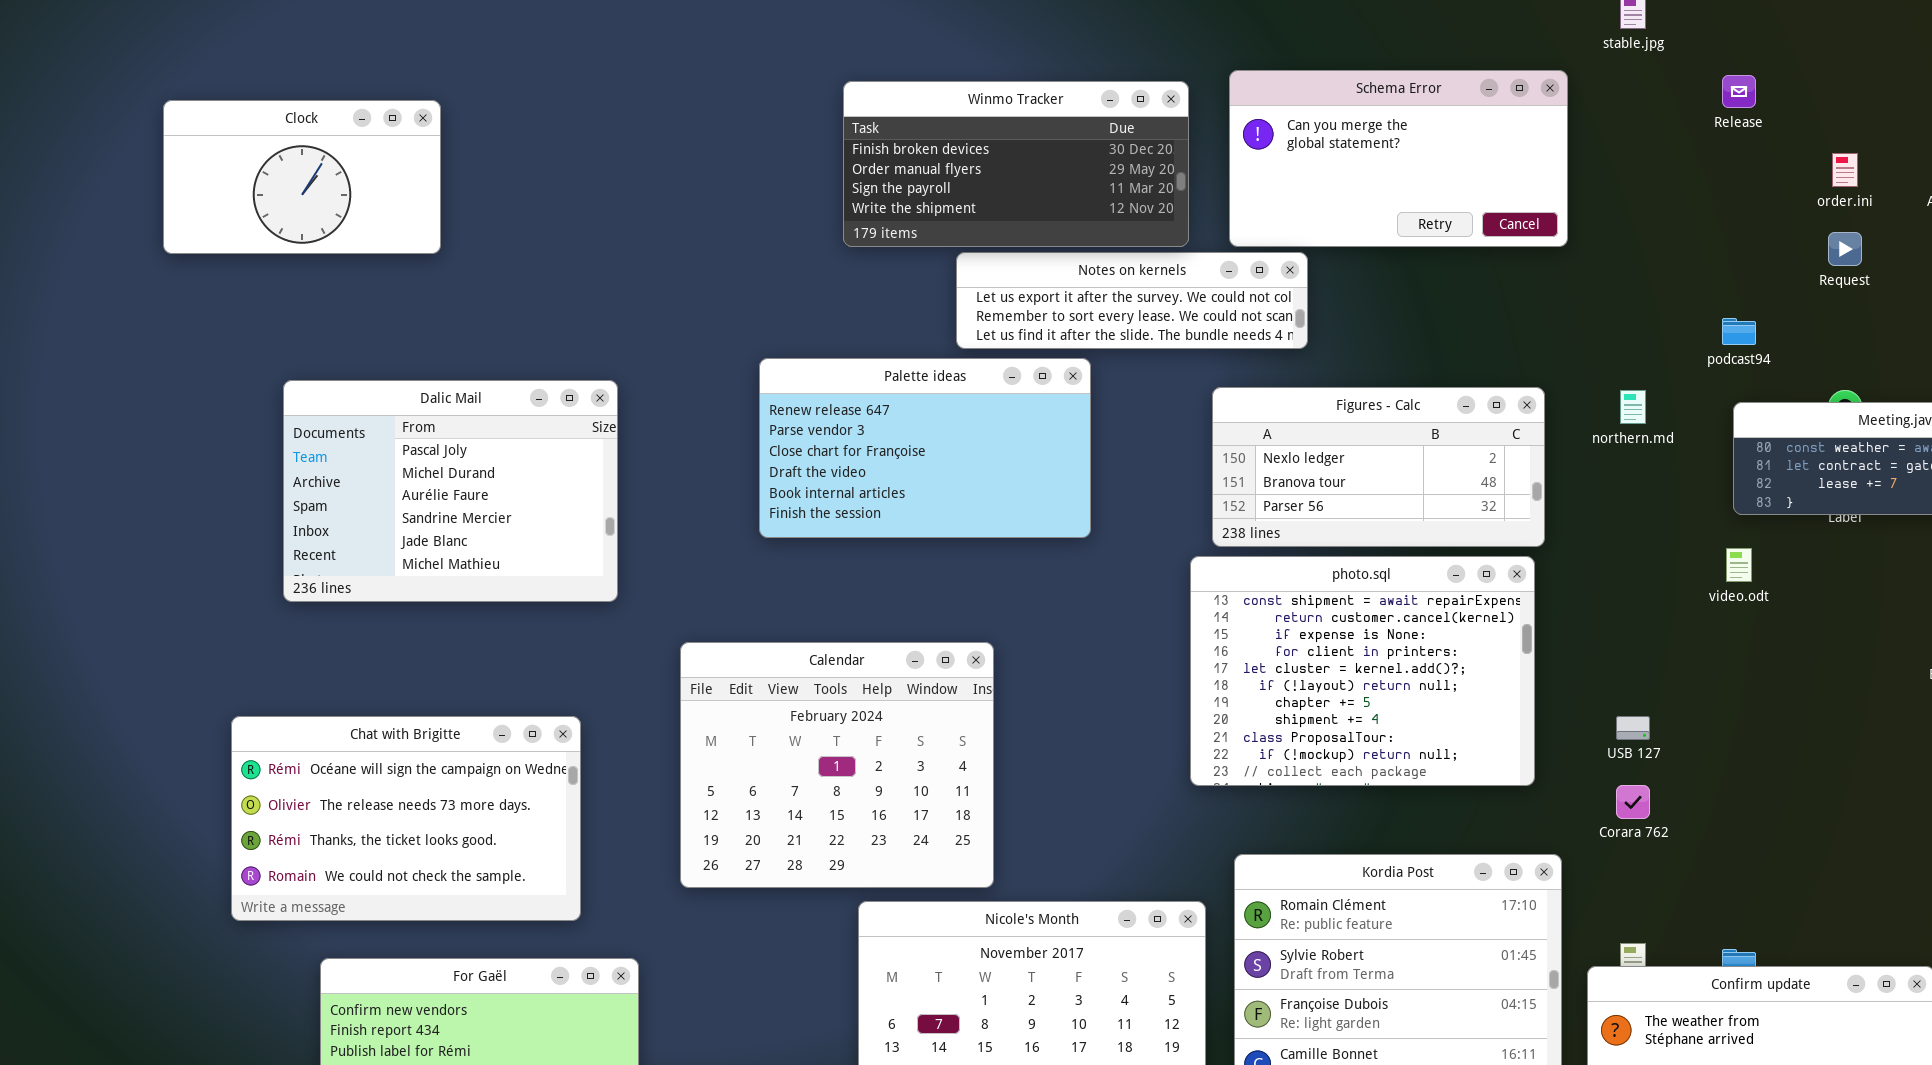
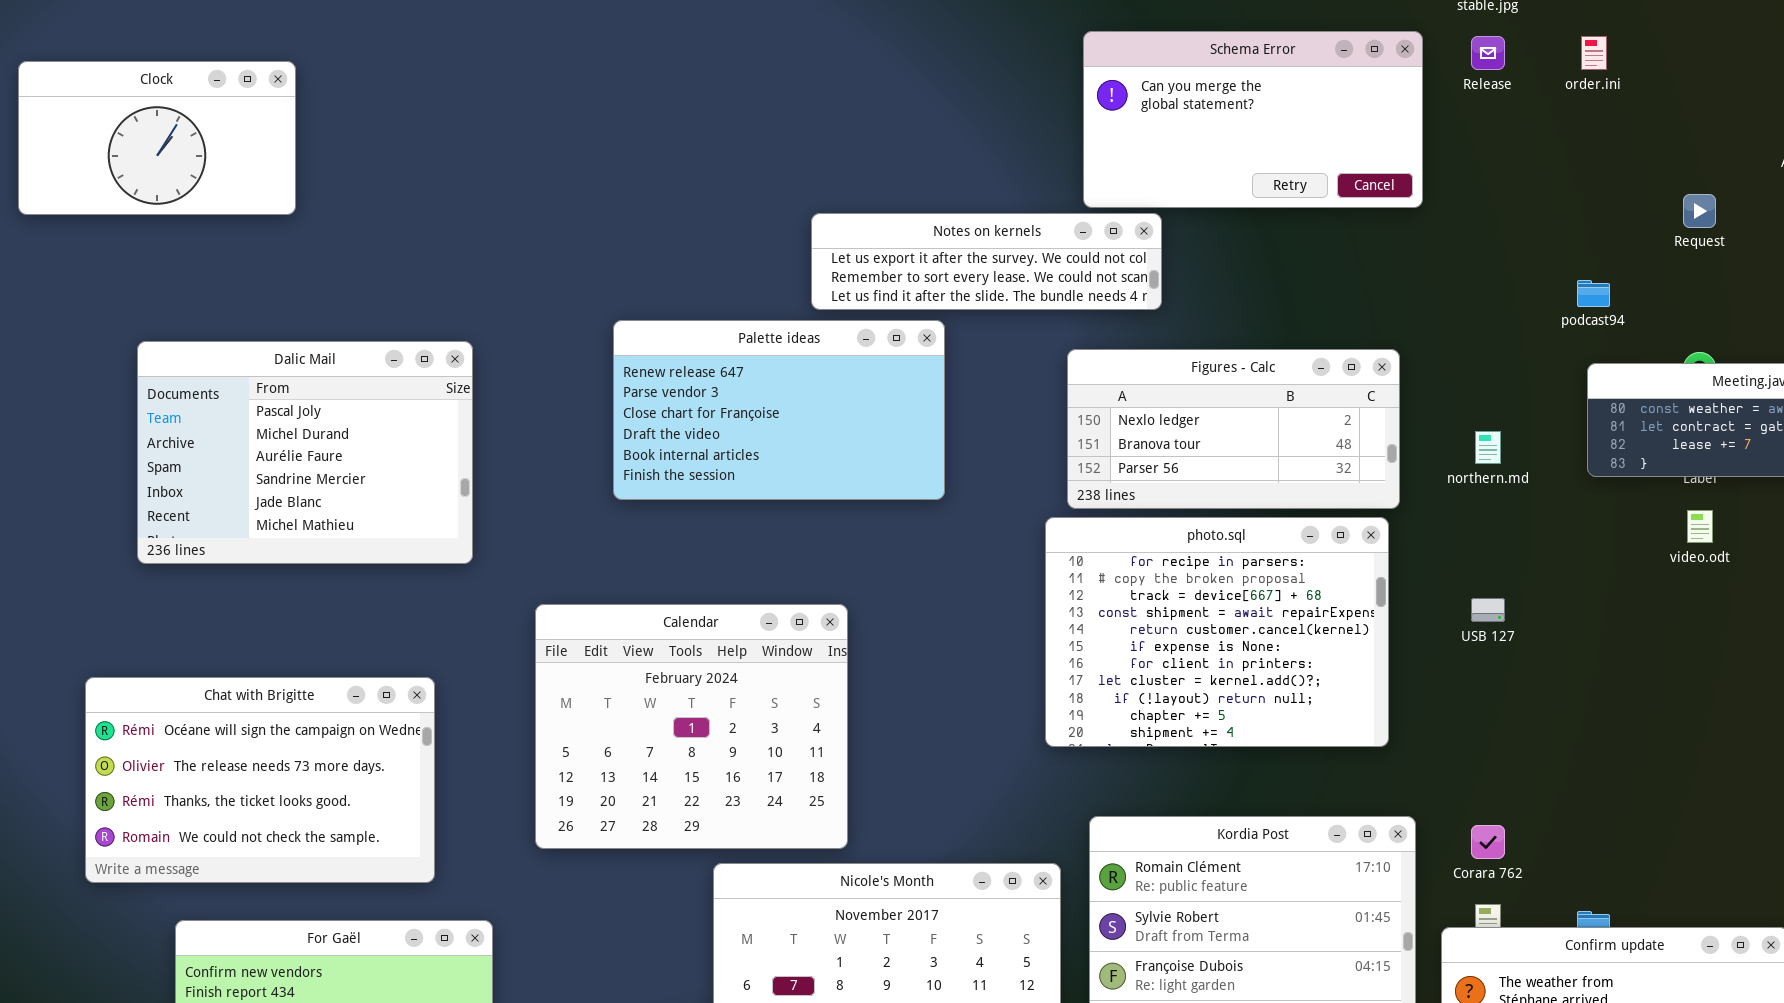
Release: [1722,75,1756,108] -> [1471,36,1505,70], moved
Winmo Tracker: [843,81,1189,247] -> none, closed
order.ini: [1832,153,1858,187] -> [1581,36,1607,70], moved
northern.md: [1620,390,1646,424] -> [1475,431,1501,464], moved
video.odt: [1726,548,1752,582] -> [1687,510,1713,543], moved
photo.sql: [1190,556,1535,786] -> [1045,517,1389,747], scrolled up 3 rows
USB 127: [1616,716,1650,740] -> [1471,598,1505,622], moved
Corara 762: [1616,785,1650,819] -> [1471,825,1505,859], moved

